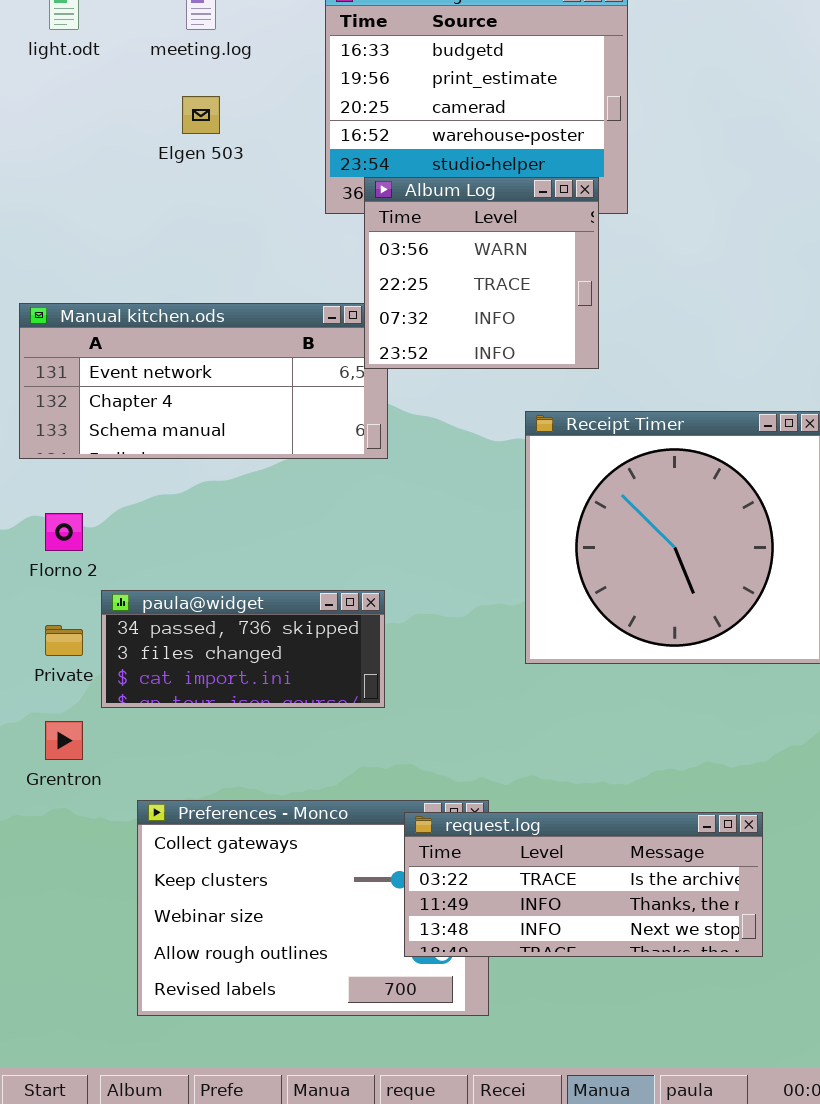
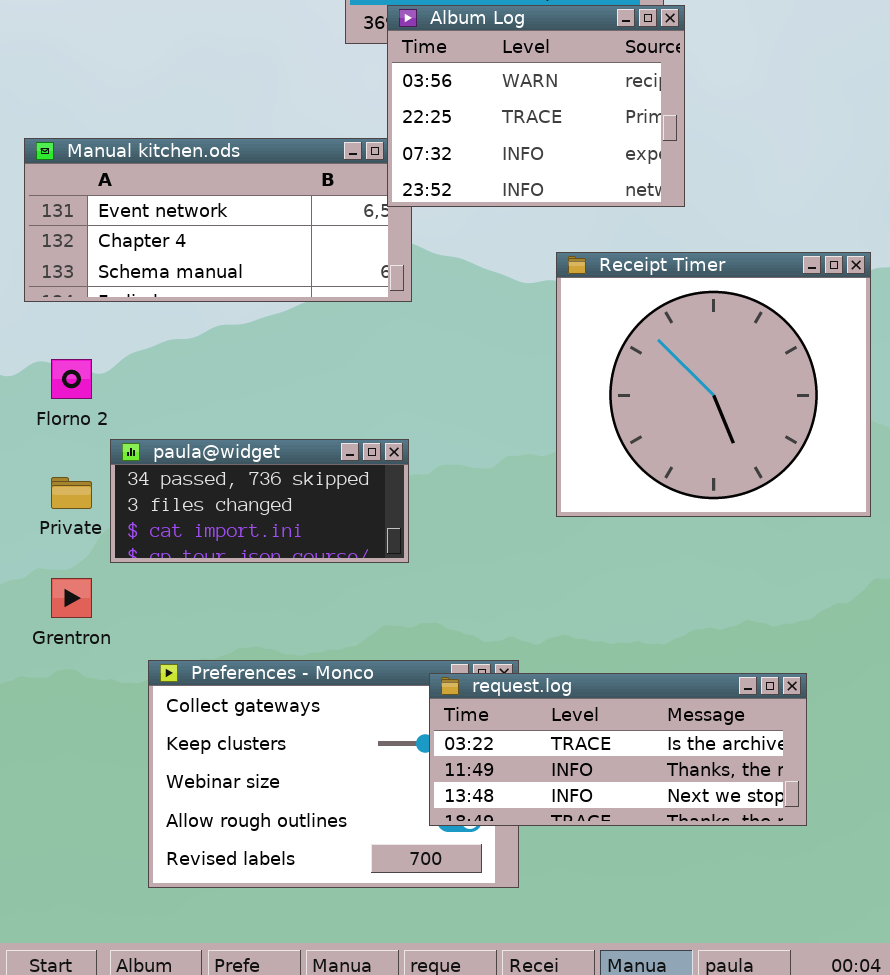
Album Log: [364,177,599,369] -> [387,5,685,207], resized

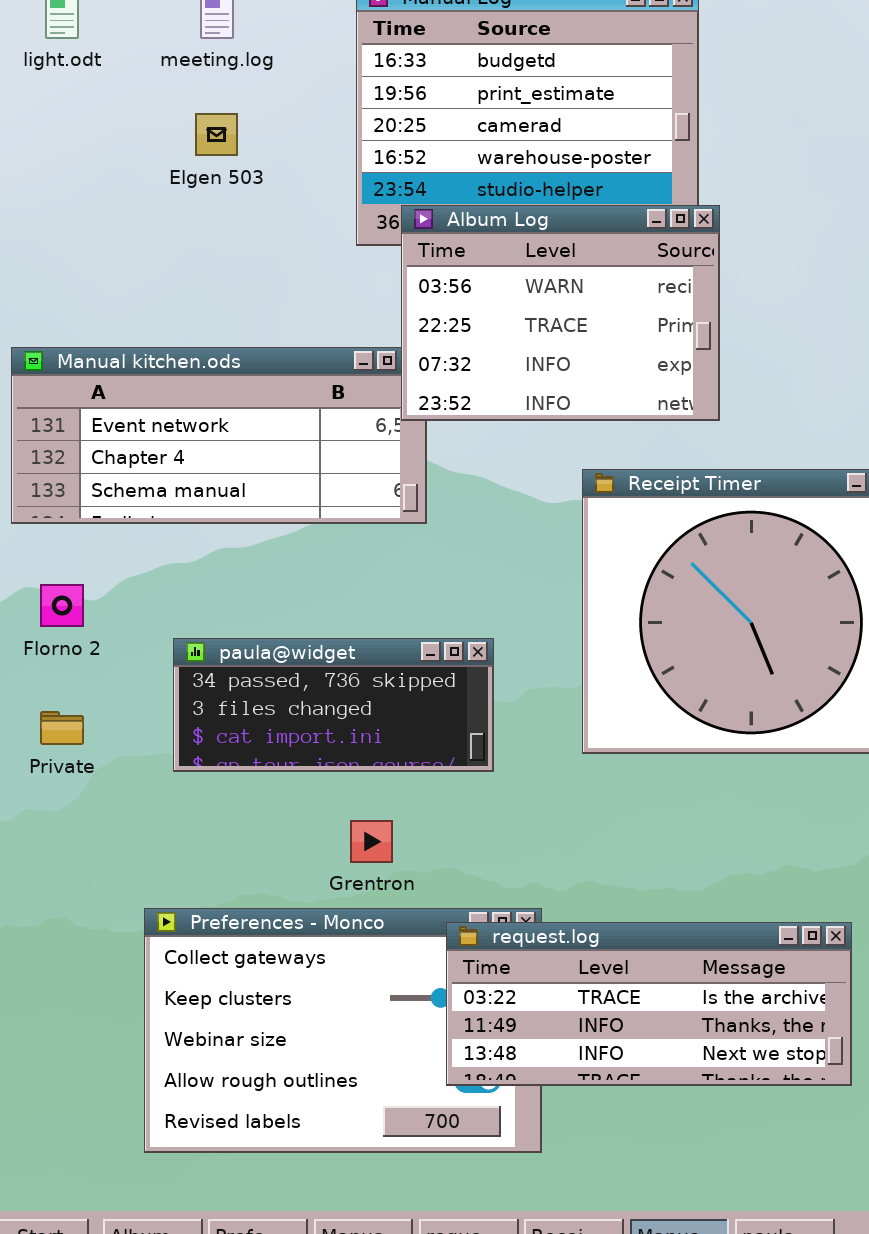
paula@widget: [110,439,409,563] -> [173,638,494,772], moved
Grentron: [51,578,92,618] -> [350,820,393,863], moved

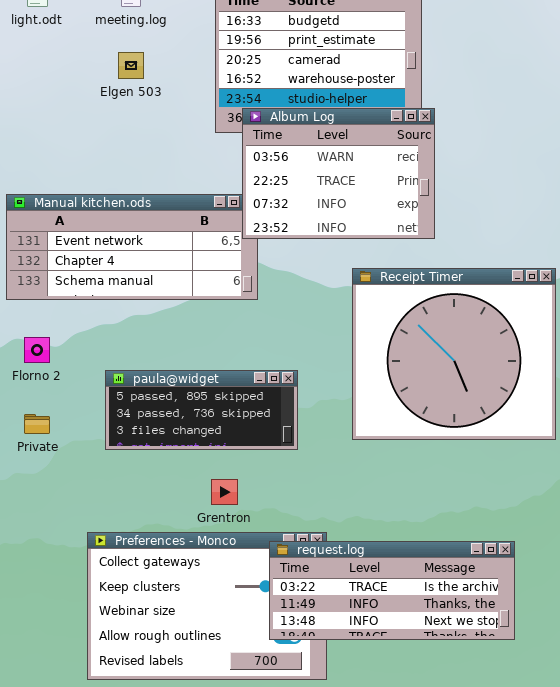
paula@widget: [173,638,494,772] -> [105,370,298,450], scrolled up 1 row

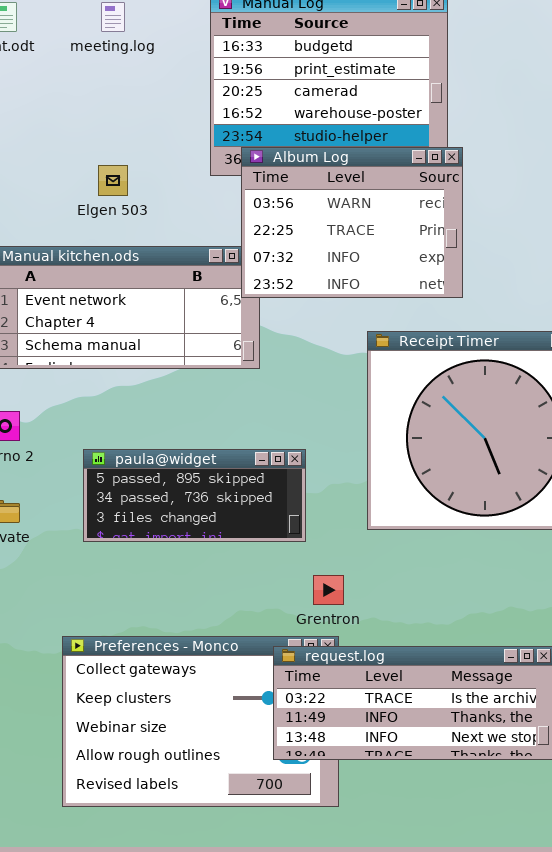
Elgen 503: [118,52,144,79] -> [98,165,128,196], moved
Grentron: [211,479,238,505] -> [313,575,344,605], moved

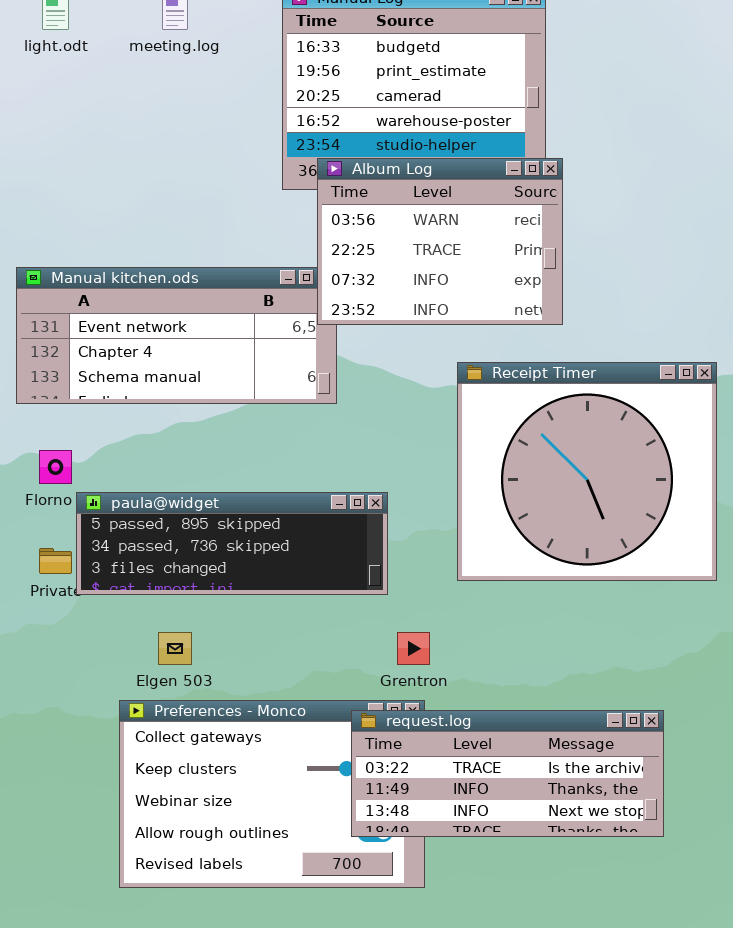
Elgen 503: [98,165,128,196] -> [158,632,192,665], moved
paula@widget: [83,449,306,542] -> [76,492,388,595], resized

